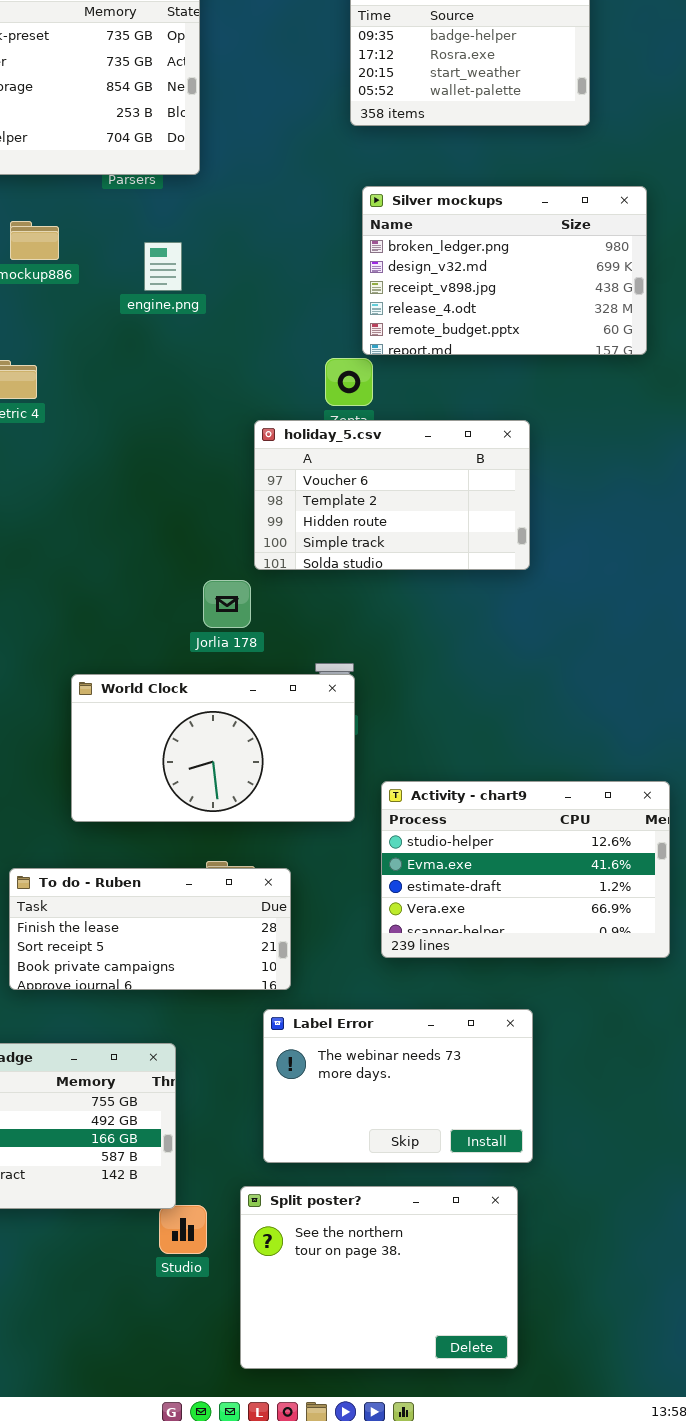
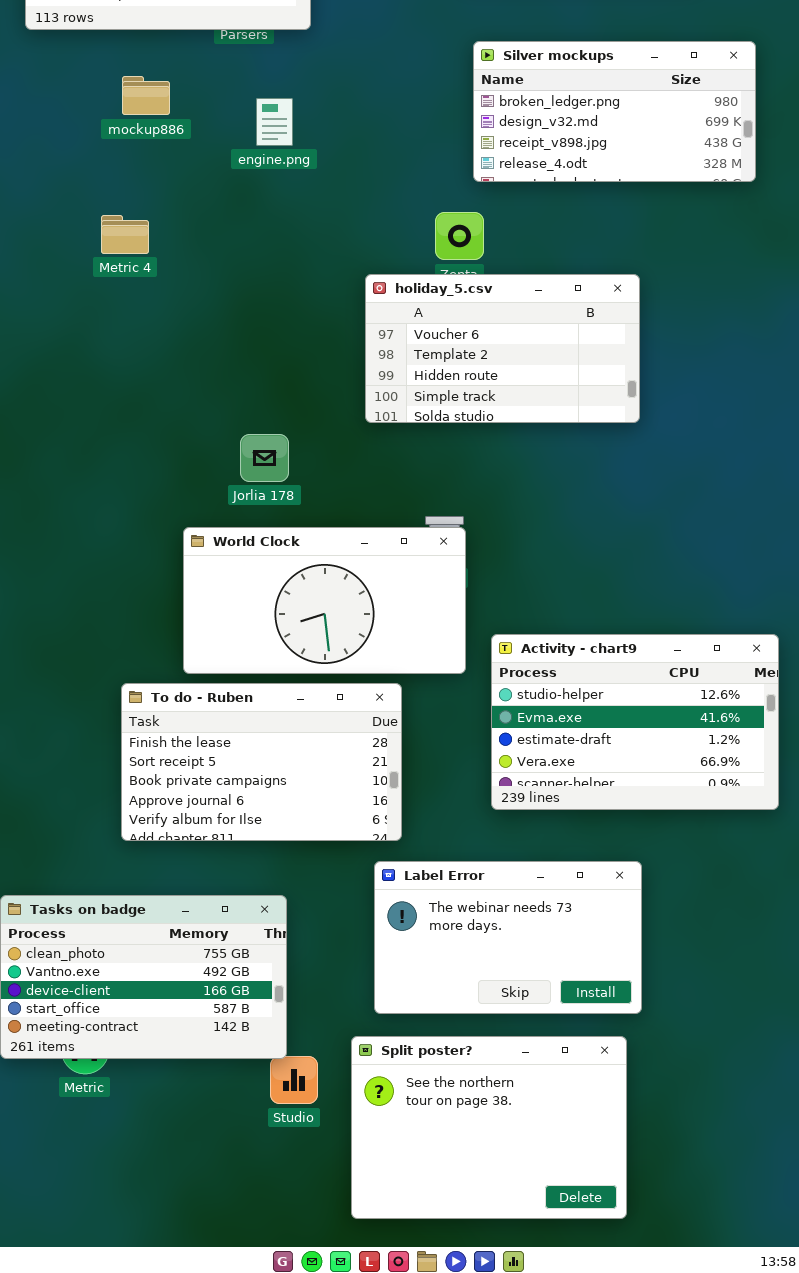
Silver mockups: [362,186,647,355] -> [473,41,756,182], resized
Jorlia 178: [203,580,251,628] -> [240,434,289,482], moved
To do - Ruben: [9,868,291,990] -> [121,683,402,841], resized

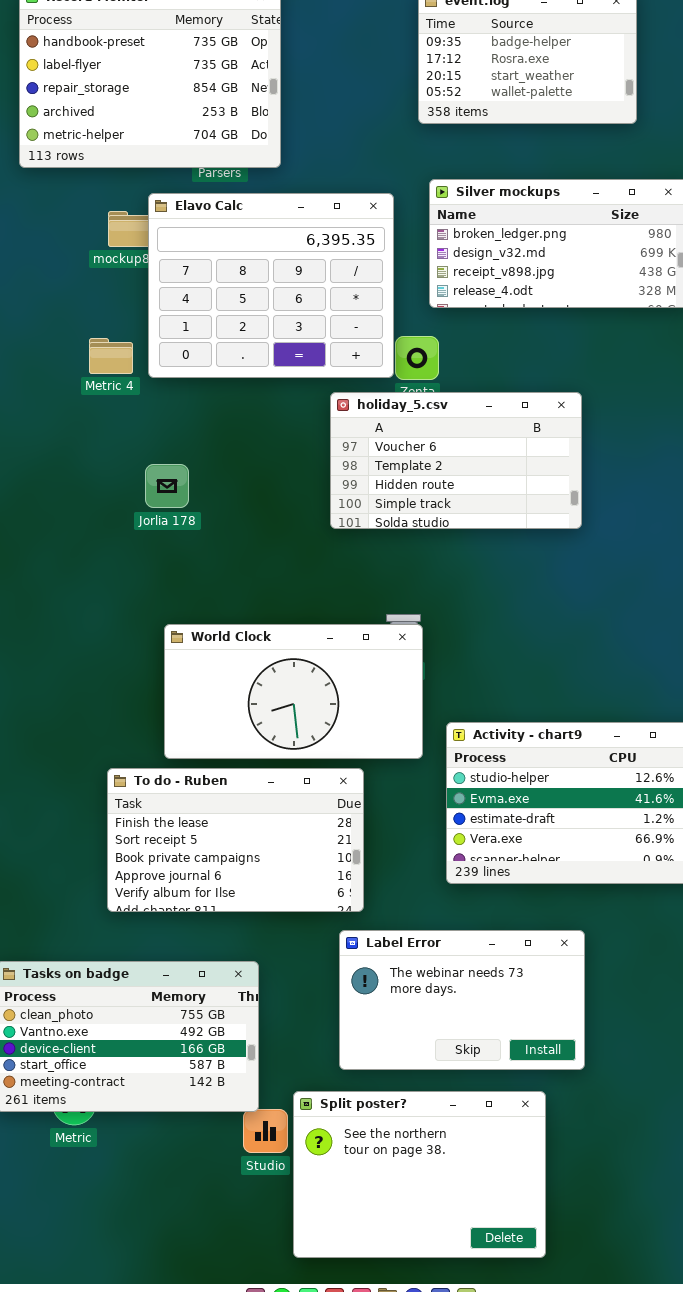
Elavo Calc: none -> [148,193,394,378], opened
Jorlia 178: [240,434,289,482] -> [145,464,189,508], moved
Split poster?: [351,1036,627,1219] -> [293,1091,546,1258], moved

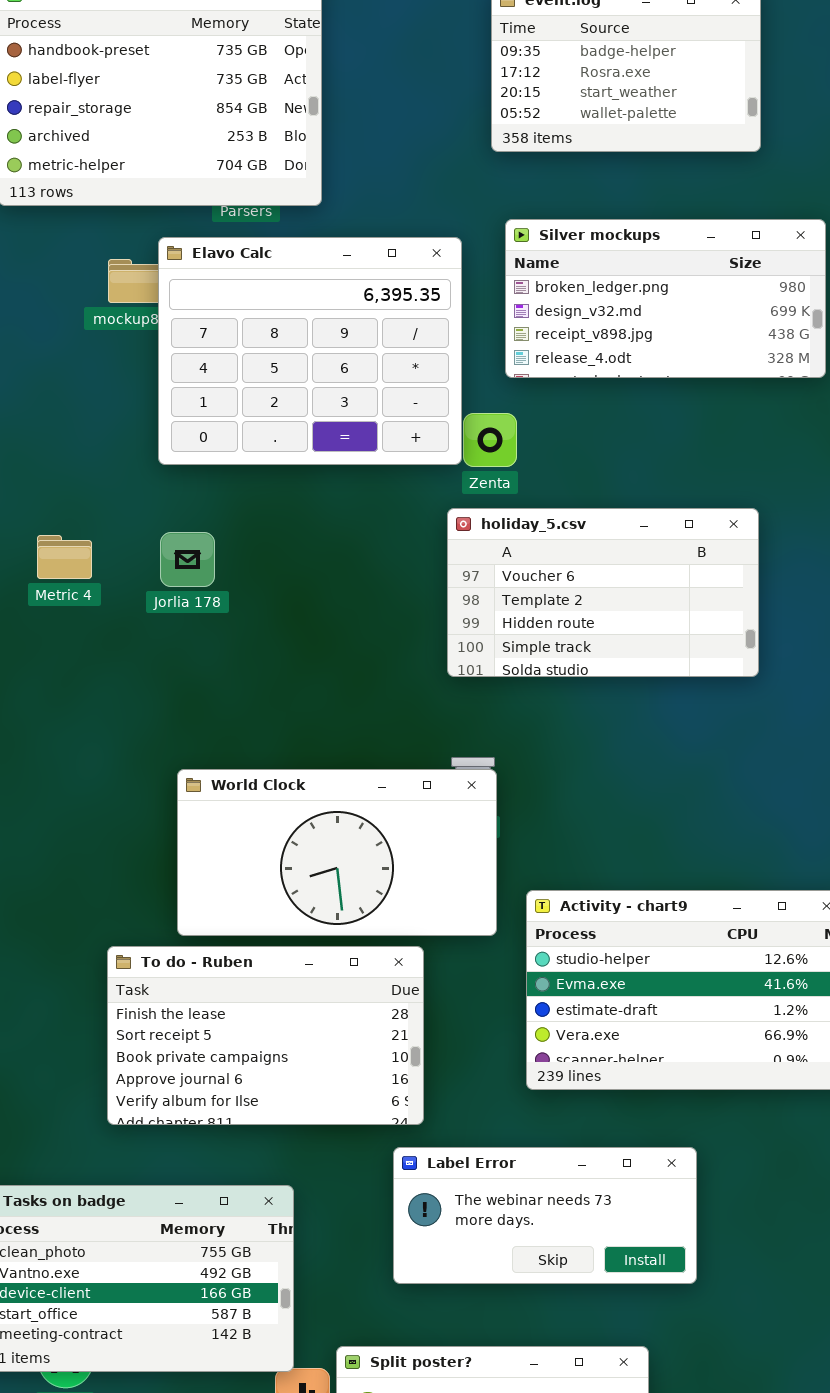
Metric 4: [89,338,133,374] -> [37,535,92,579], moved
holiday_5.csv: [330,392,582,529] -> [447,508,759,677], moved
Jorlia 178: [145,464,189,508] -> [160,532,215,587], moved
Label Error: [339,930,585,1070] -> [393,1147,697,1284], resized

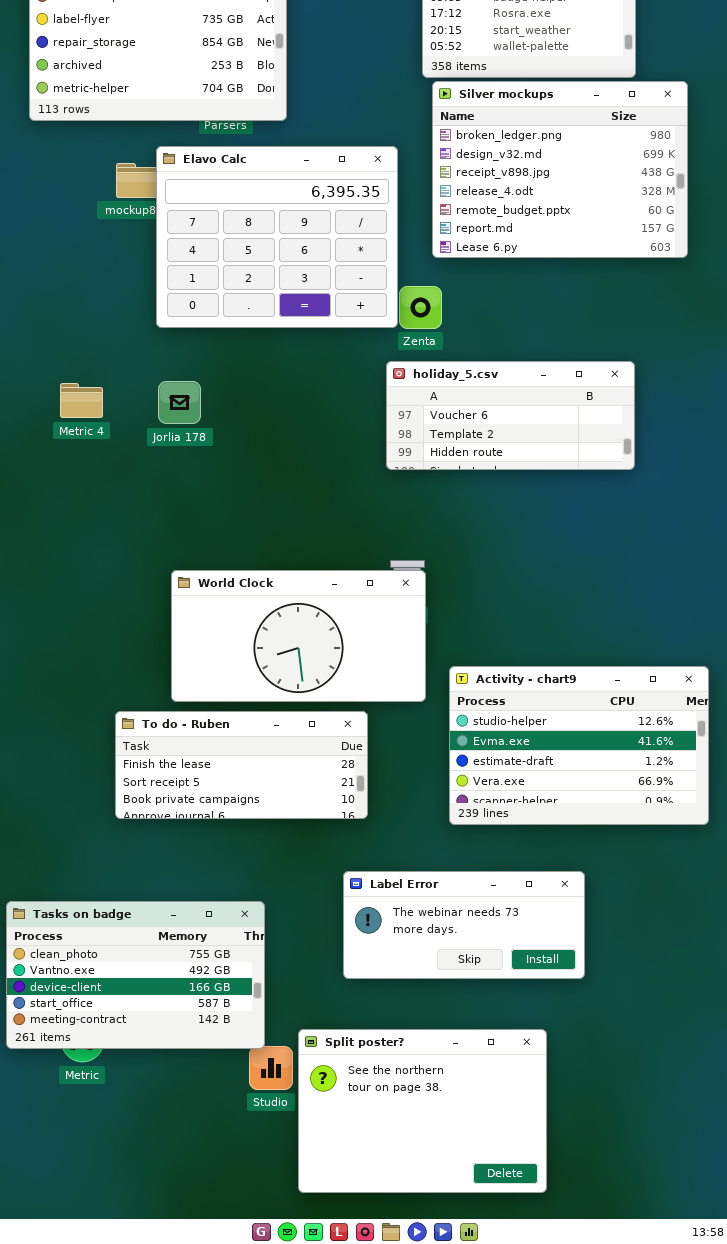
Silver mockups: [505,219,826,378] -> [432,81,688,258], resized
holiday_5.csv: [447,508,759,677] -> [386,361,635,470], resized
To do - Ruben: [107,946,424,1125] -> [115,711,368,819], resized

